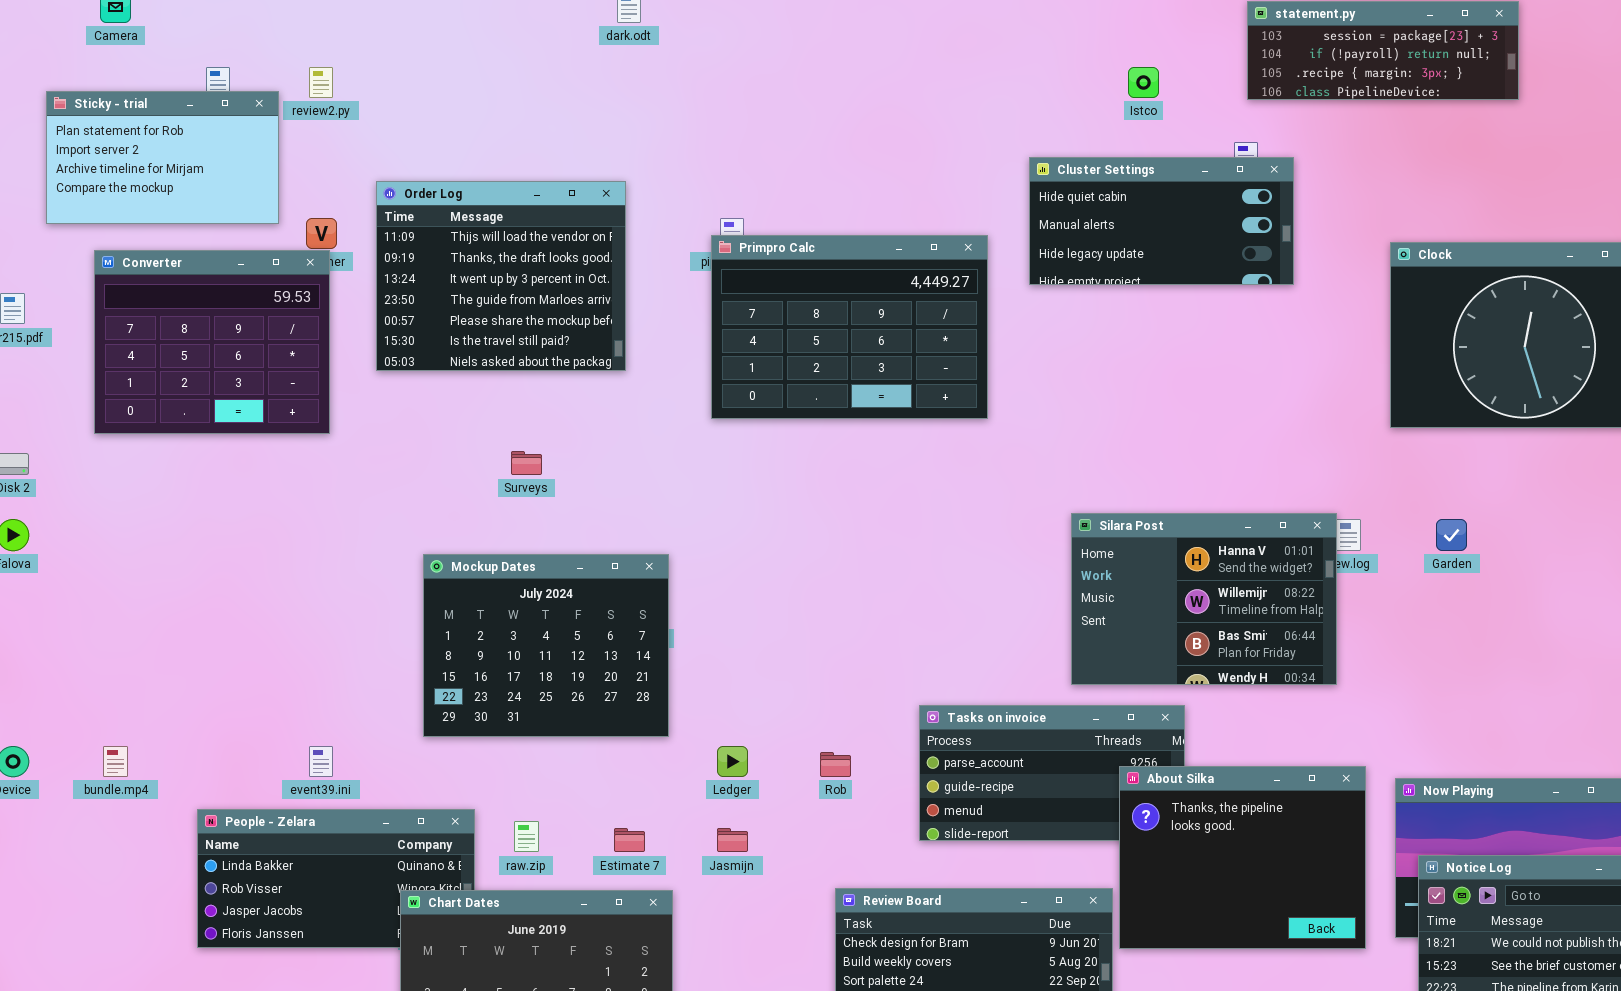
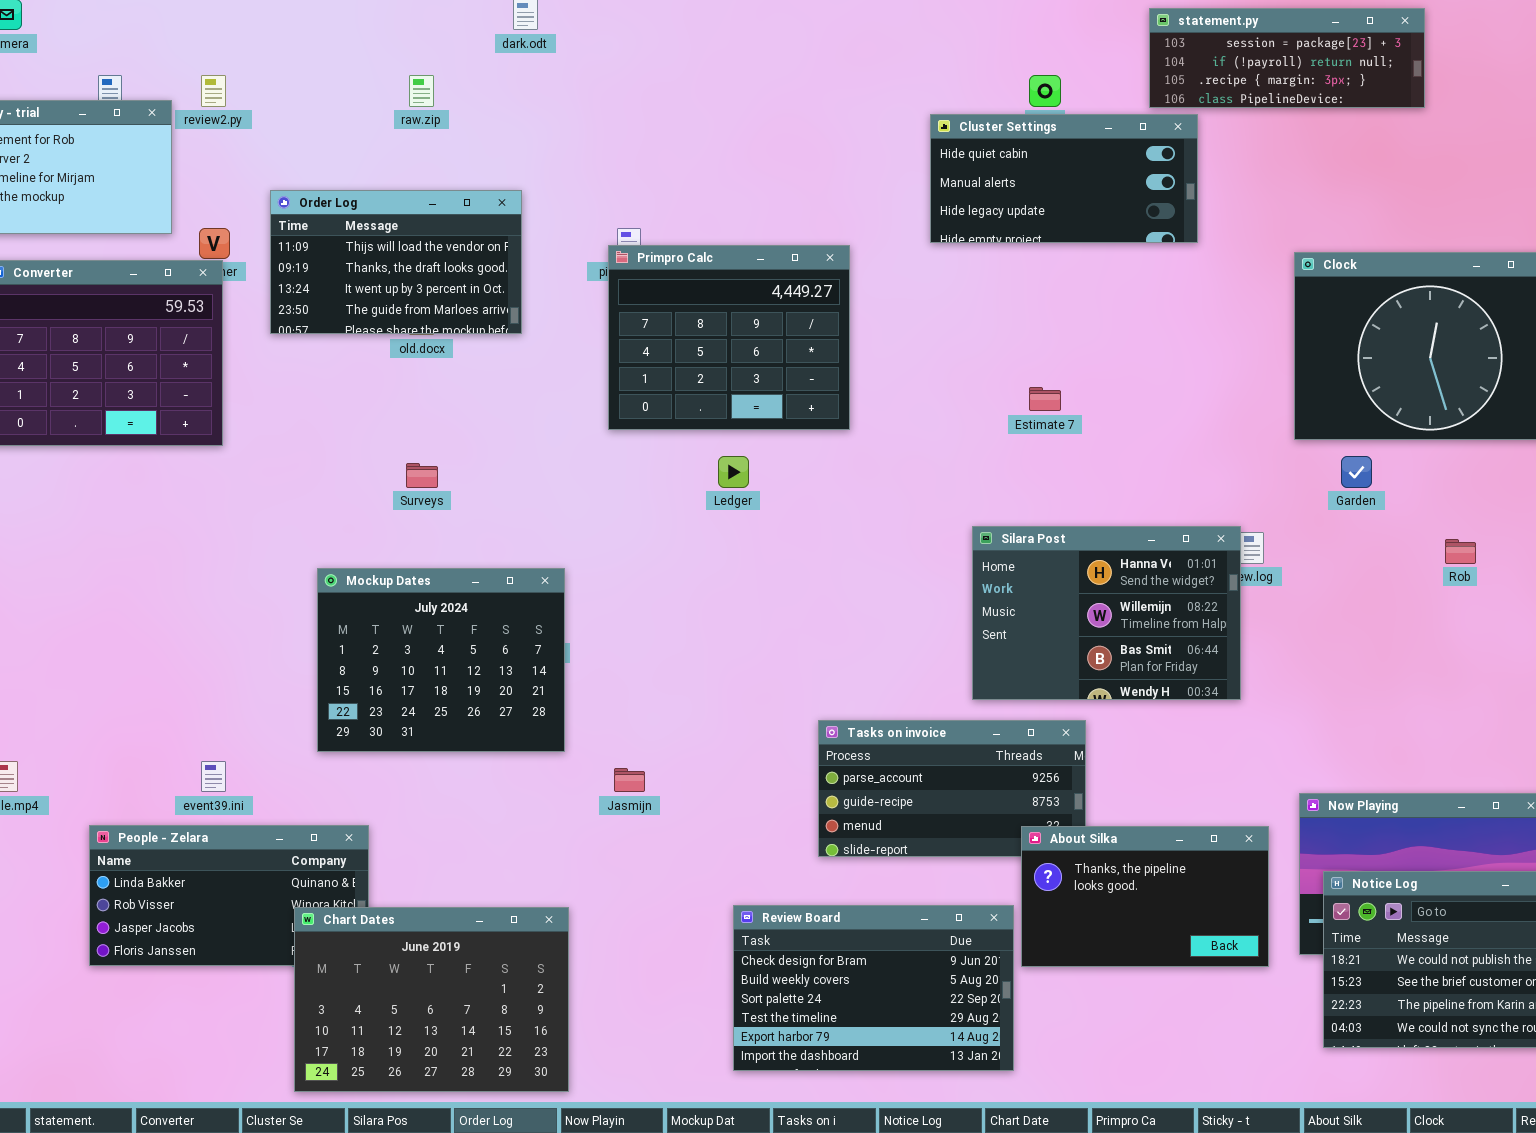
Cluster Settings: [1029,157,1294,285] -> [930,114,1198,243], moved
Order Log: [376,181,626,371] -> [270,190,522,334], resized
Primpro Calc: [711,235,988,419] -> [608,245,850,430], resized
Garden: [1436,519,1467,551] -> [1341,456,1372,488], moved
Ledger: [717,746,748,777] -> [718,456,749,488], moved
Rob: [820,752,851,777] -> [1445,539,1476,564], moved
About Silka: [1119,766,1366,949] -> [1021,826,1269,967], resized
raw.zip: [514,821,539,852] -> [409,75,434,107], moved
Estimate 7: [614,828,645,852] -> [1029,387,1061,411], moved
Jasmijn: [717,828,748,852] -> [614,768,645,792], moved

